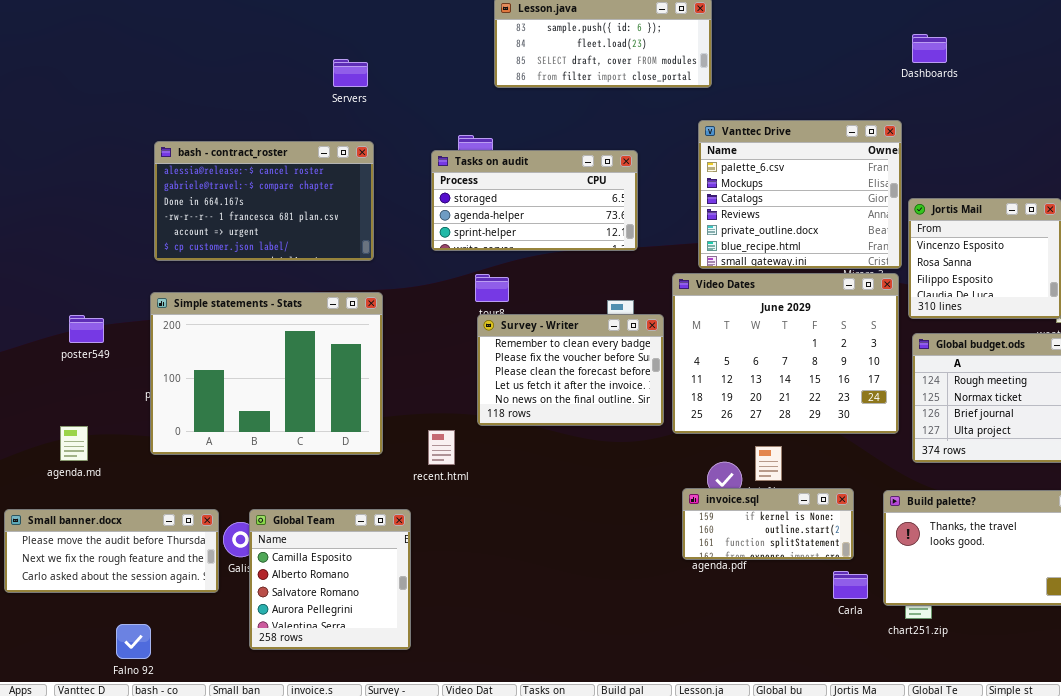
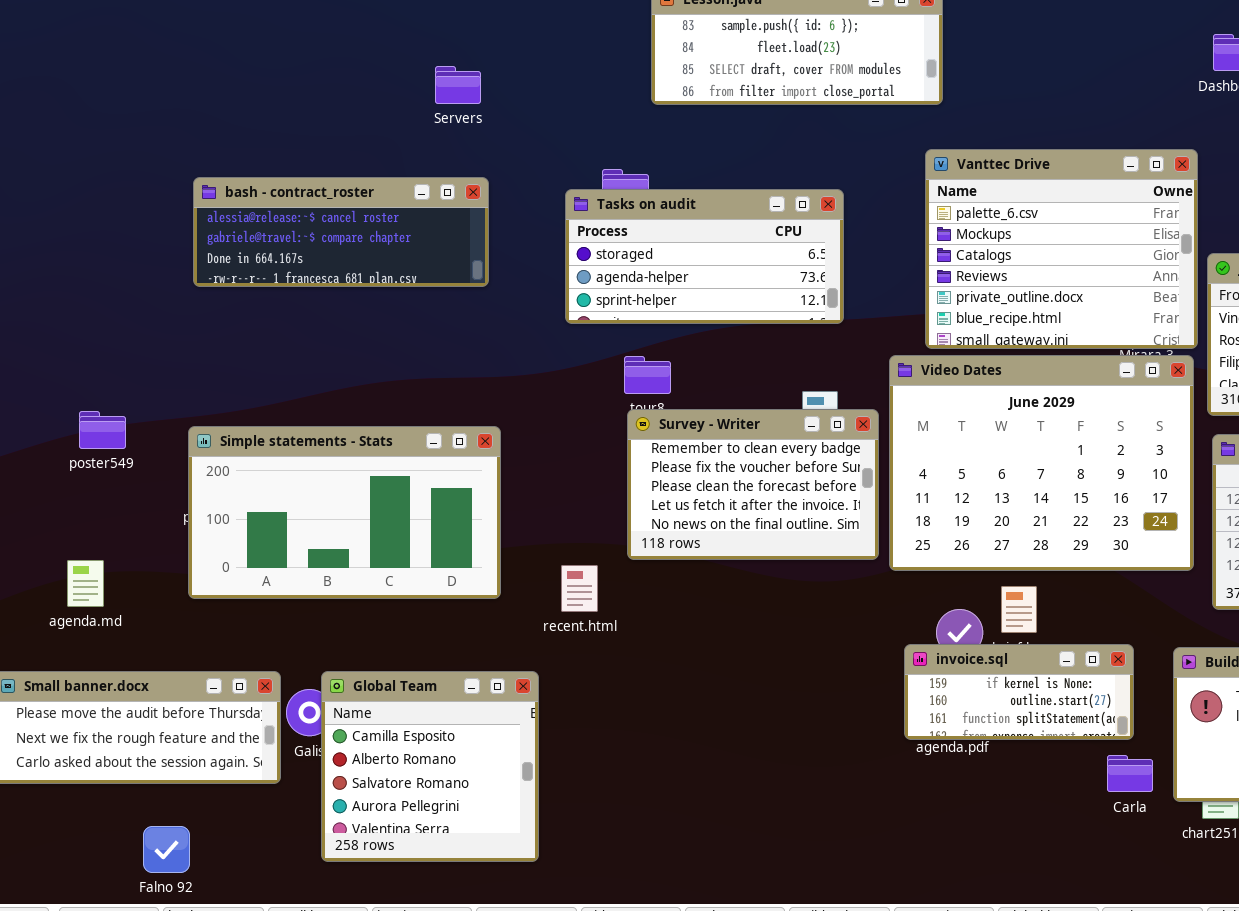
bash - contract_roster: [154,141,374,261] -> [193,177,489,287], resized
Simple statements - Stats: [150,292,383,455] -> [188,426,501,599], resized

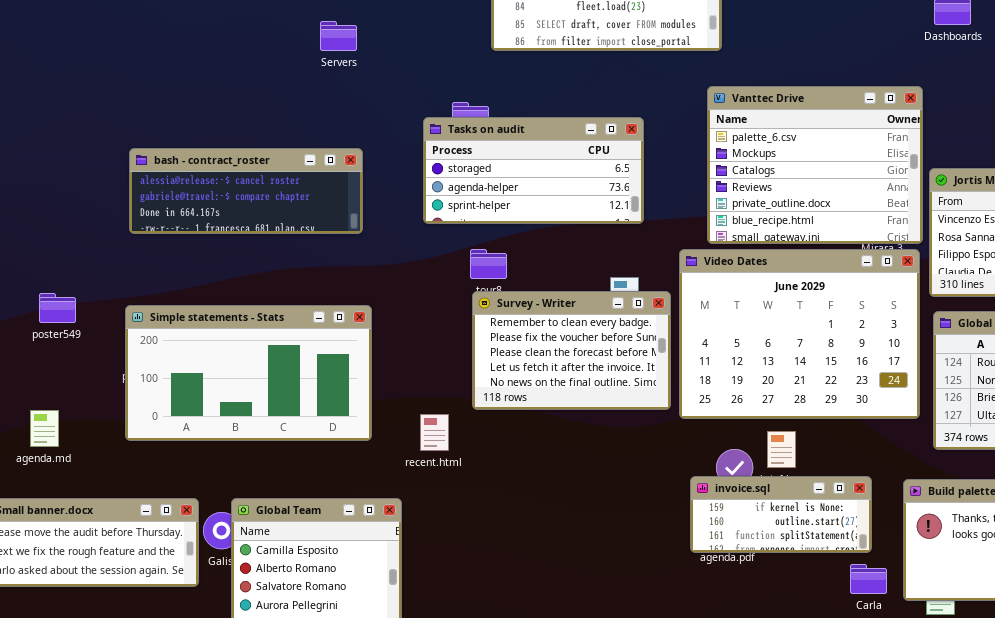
bash - contract_roster: [193,177,489,287] -> [129,148,363,234], moved

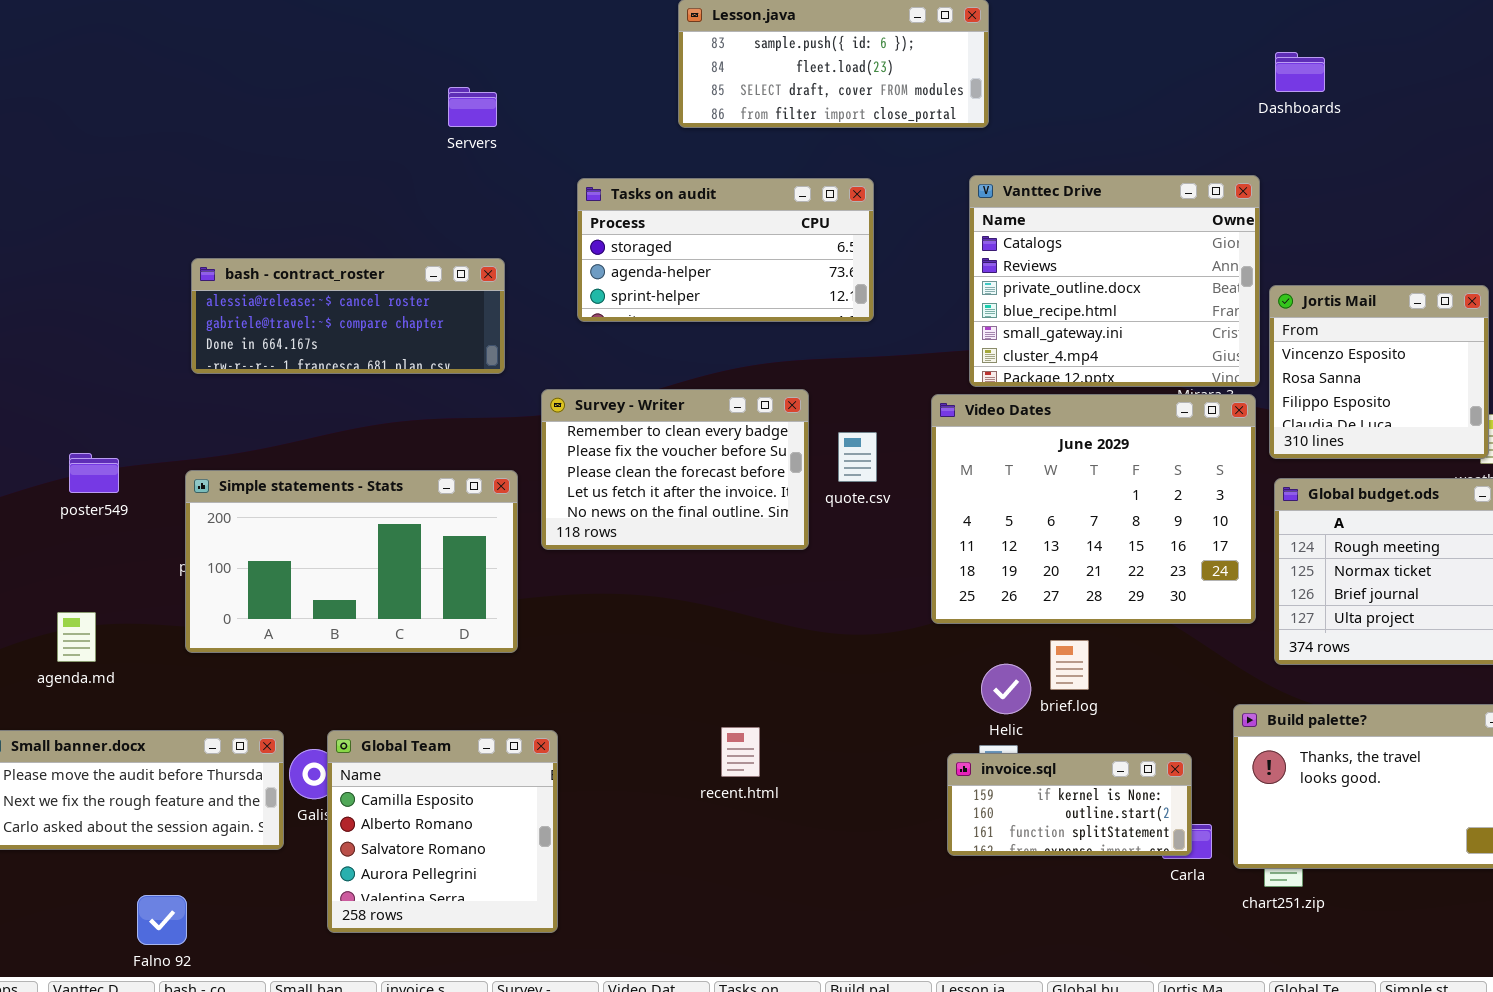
Vanttec Drive: [707,86,923,244] -> [969,175,1260,387], scrolled down 2 rows
Tasks on audit: [423,117,644,224] -> [577,178,874,322], moved
Survey - Writer: [472,291,671,410] -> [541,389,809,550], moved
recent.html: [420,414,449,451] -> [721,727,760,777], moved
invoice.sql: [690,476,872,553] -> [947,753,1192,856], moved

